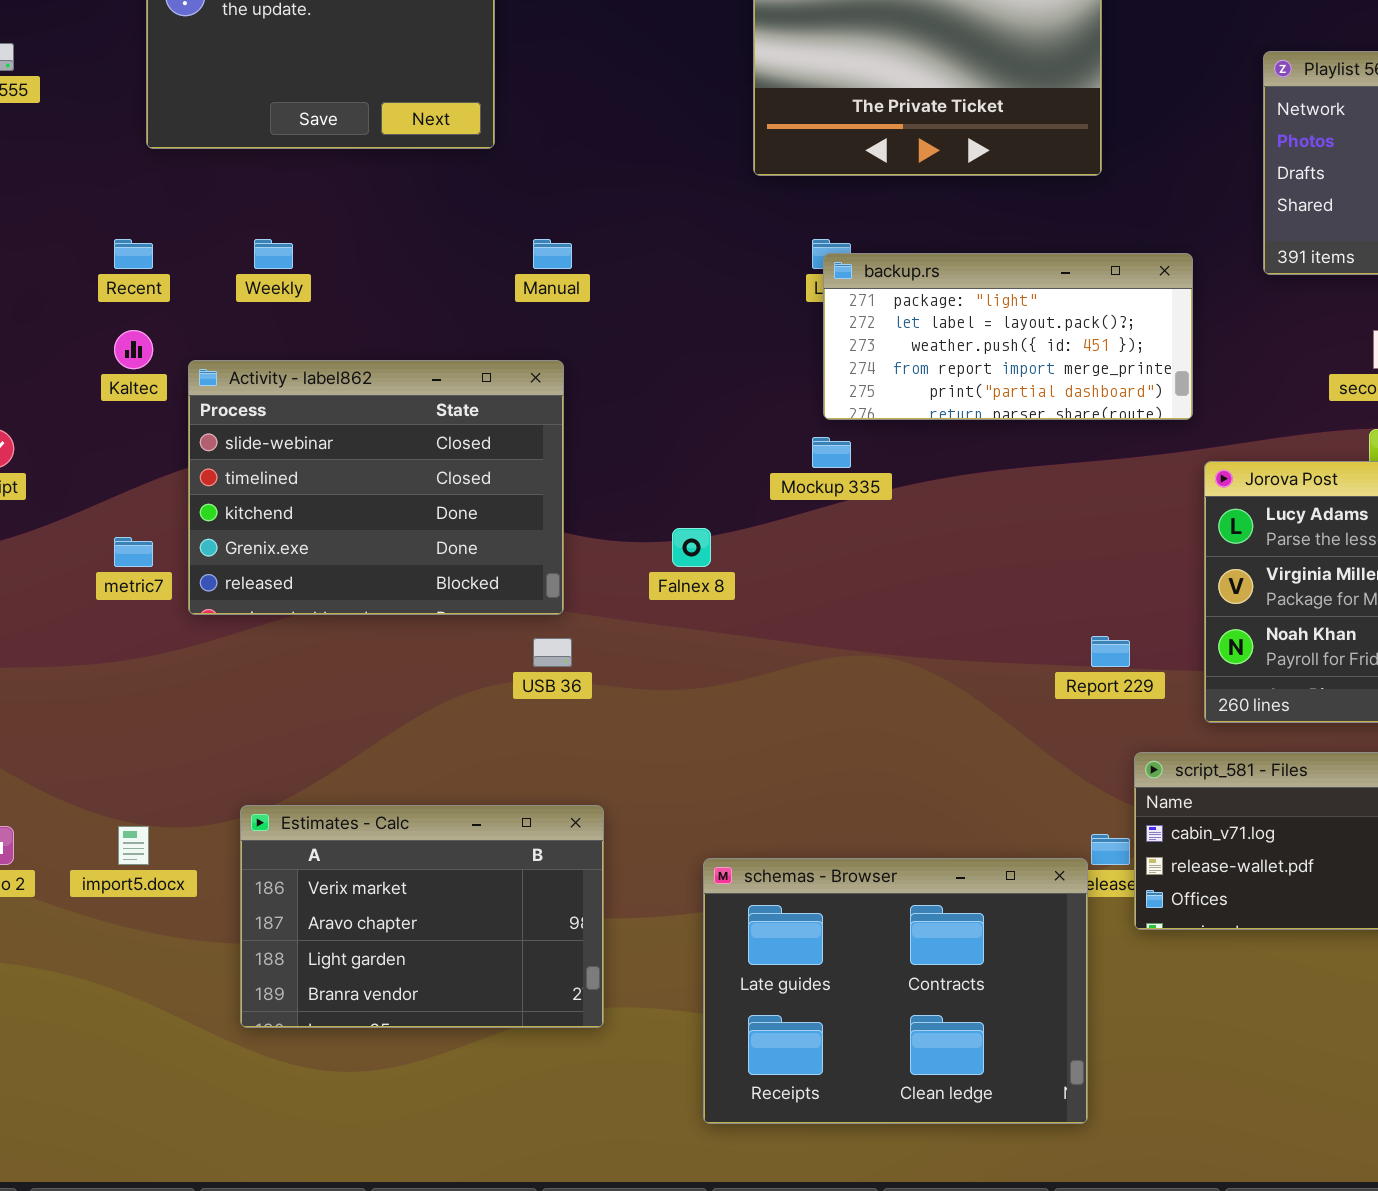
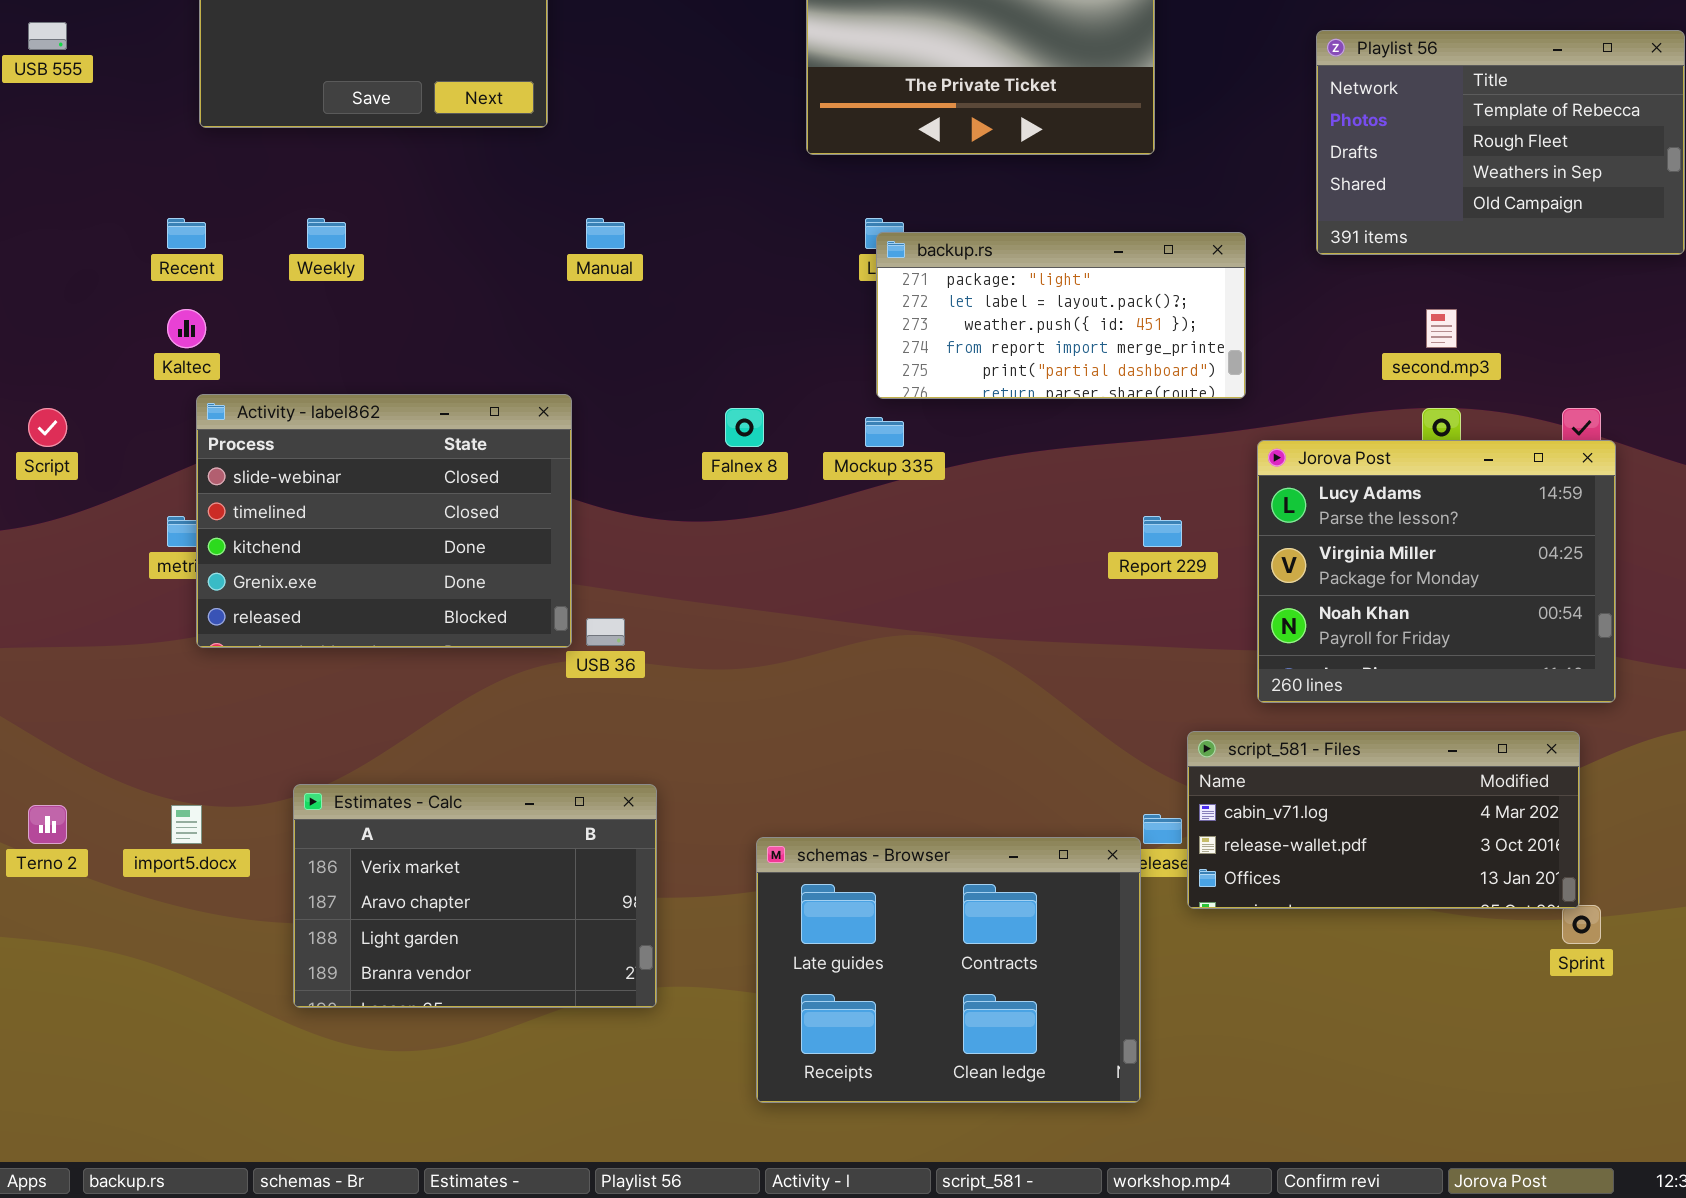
Activity - label862: [188,360,564,615] -> [196,394,572,648], moved
Falnex 8: [672,528,711,567] -> [725,408,764,447], moved
Report 229: [1091,636,1130,667] -> [1143,516,1182,547], moved

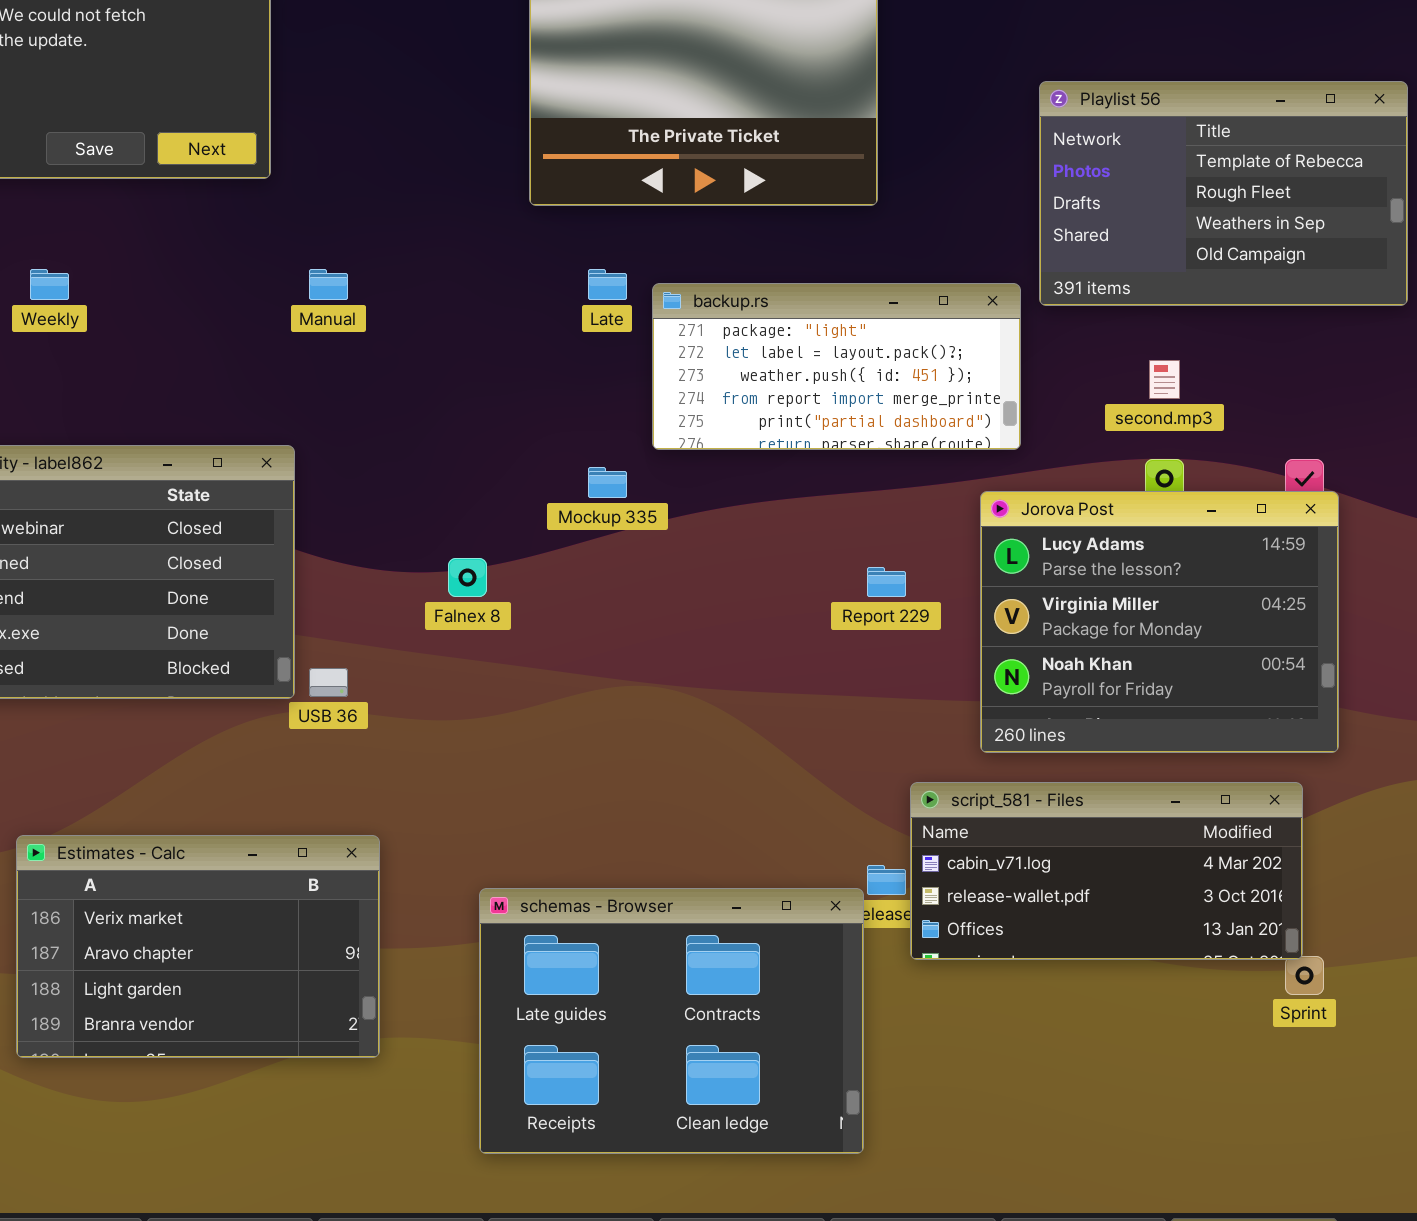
backup.rs: [876,232,1246,399] -> [652,283,1021,450], moved
Falnex 8: [725,408,764,447] -> [448,558,487,597], moved

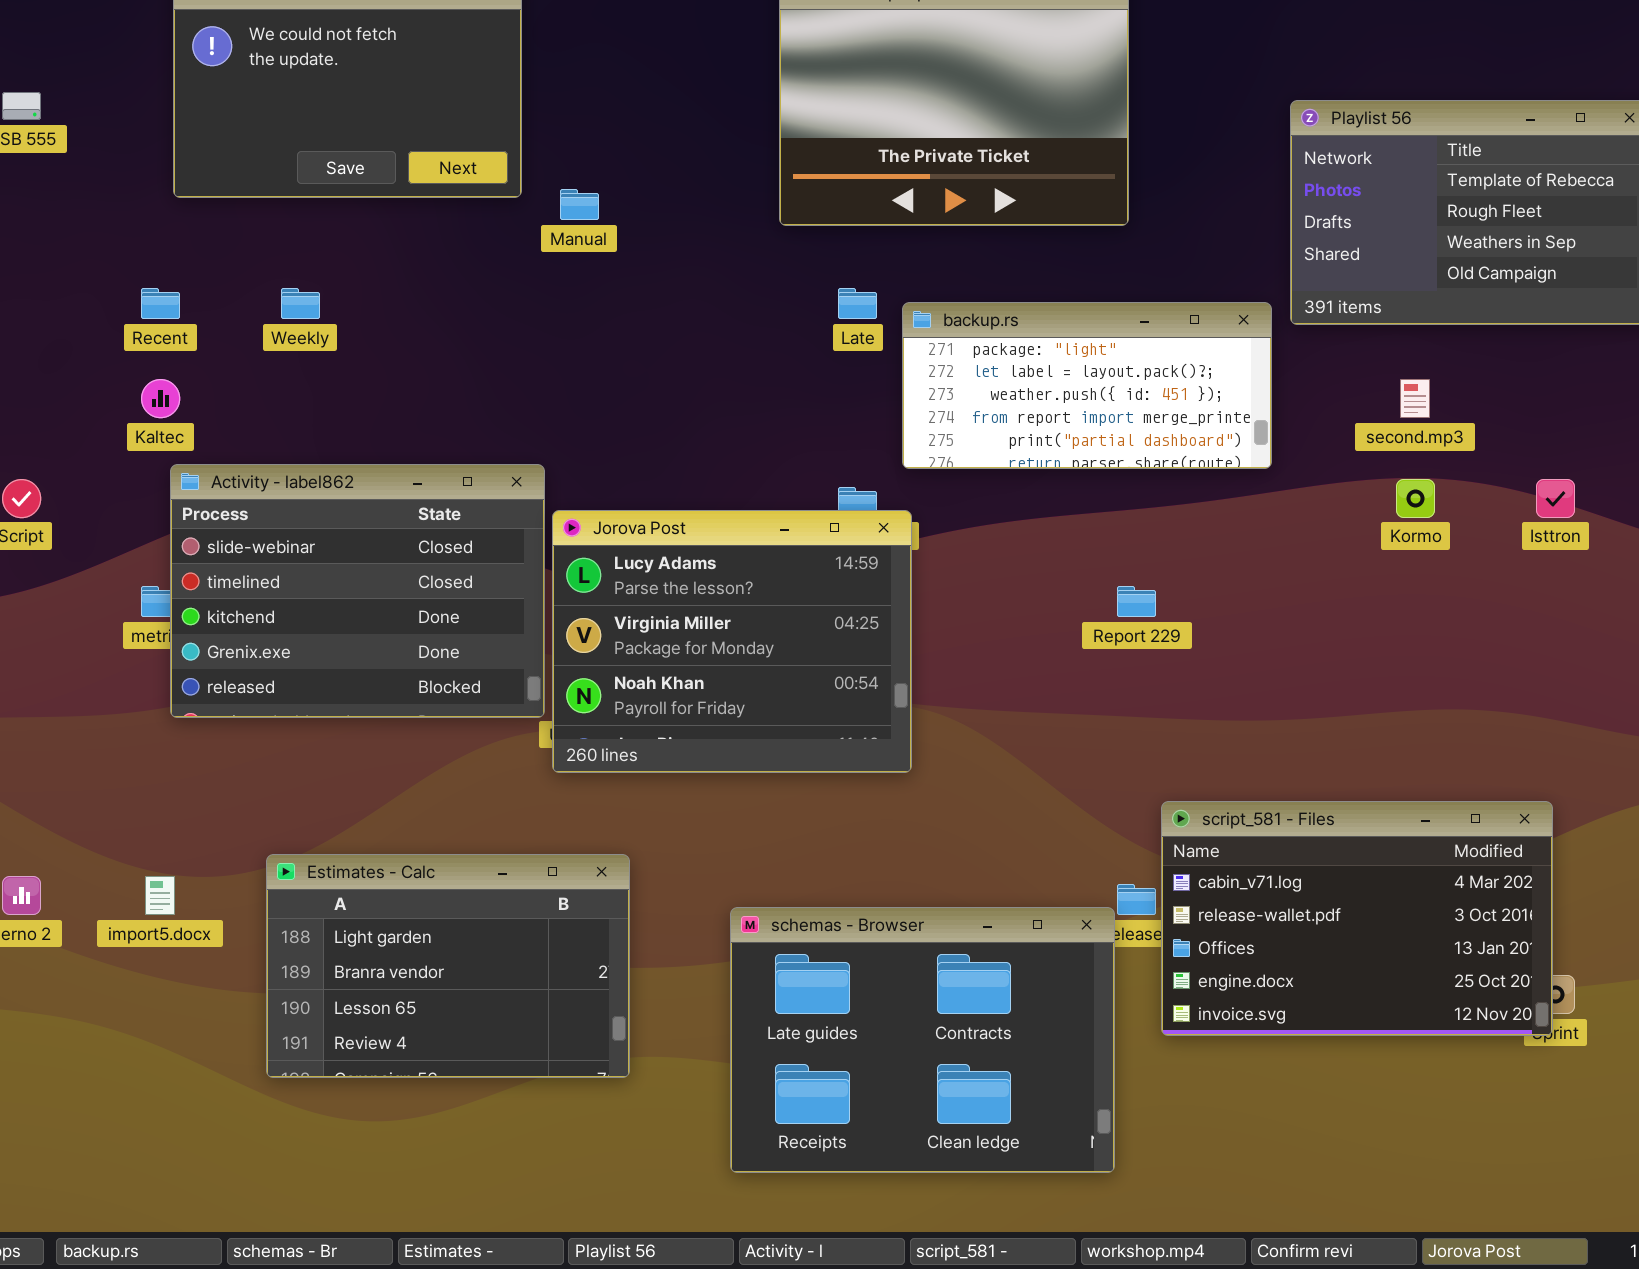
Manual: [309,269,348,300] -> [560,189,599,220], moved
Jorova Post: [980,491,1339,753] -> [552,510,912,773], moved
script_581 - Files: [910,782,1303,960] -> [1161,801,1553,1036], resized
Estimates - Calc: [16,835,380,1058] -> [266,854,630,1078], scrolled down 2 rows

